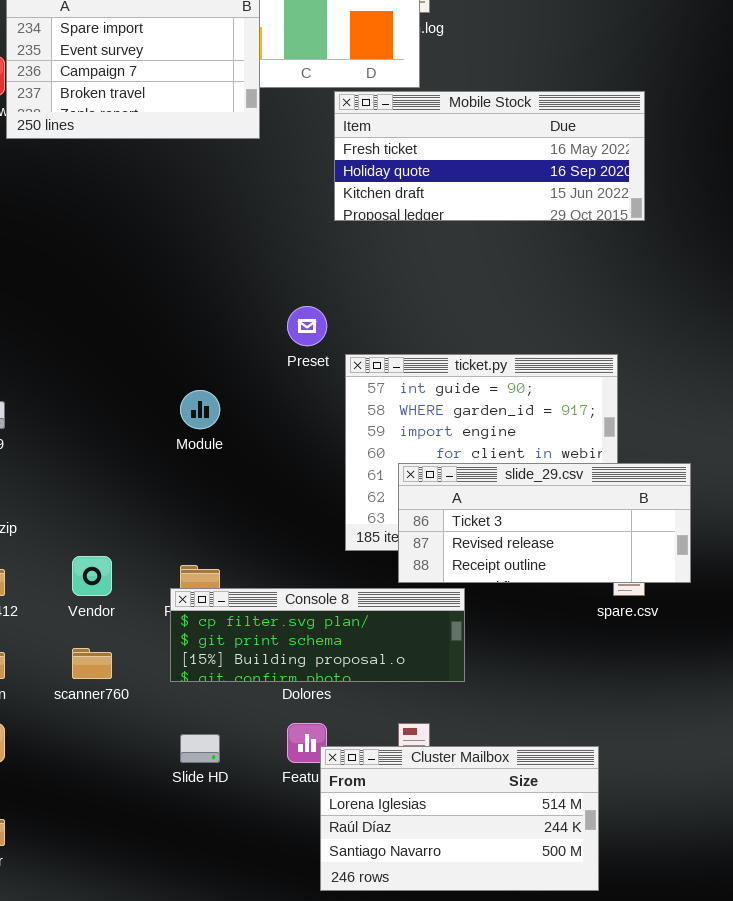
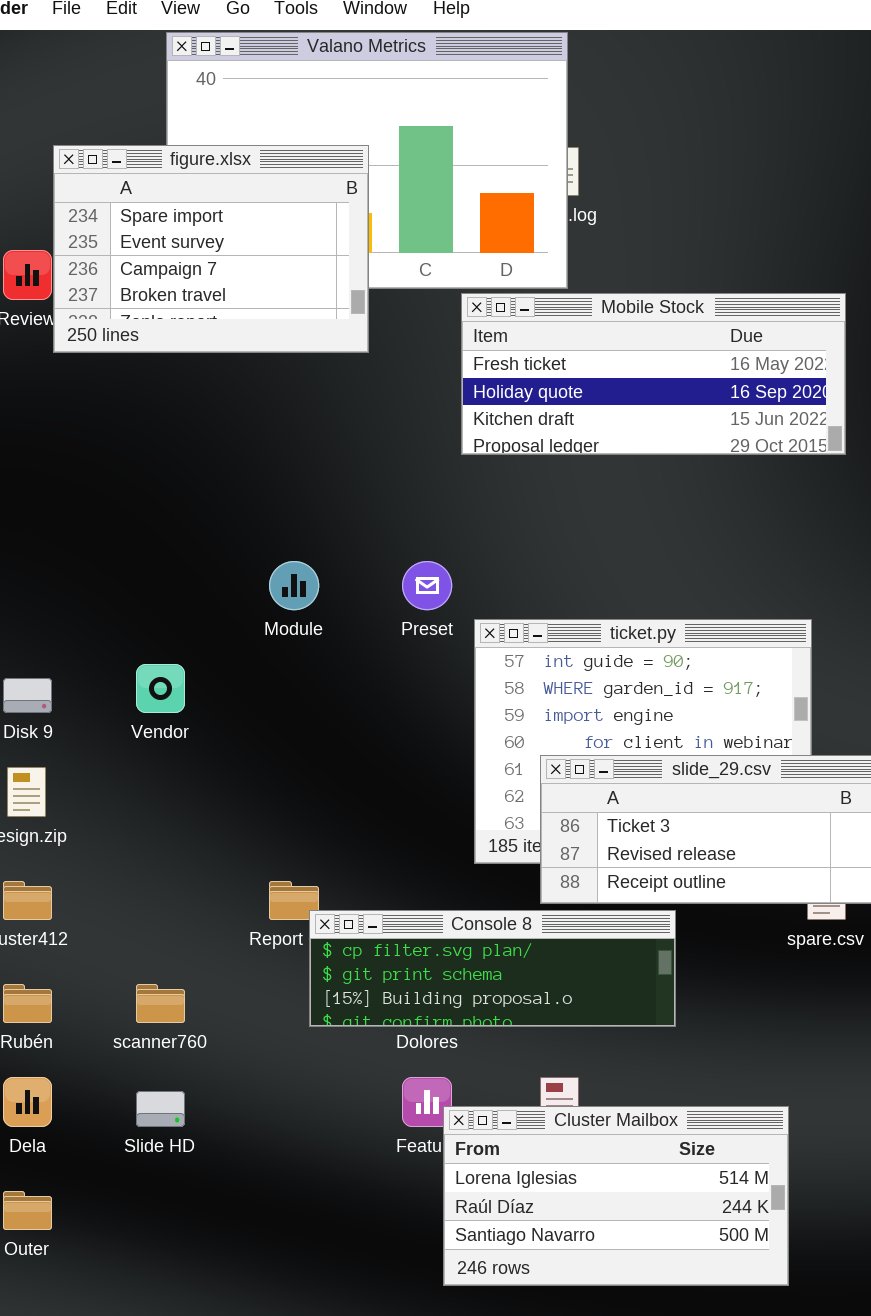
Module: [180,390,220,429] -> [269,561,319,610], moved
Vendor: [72,556,112,596] -> [136,664,185,713], moved
Console 8: [170,588,465,682] -> [309,910,676,1027], moved
Slide HD: [180,734,220,763] -> [136,1091,185,1127], moved

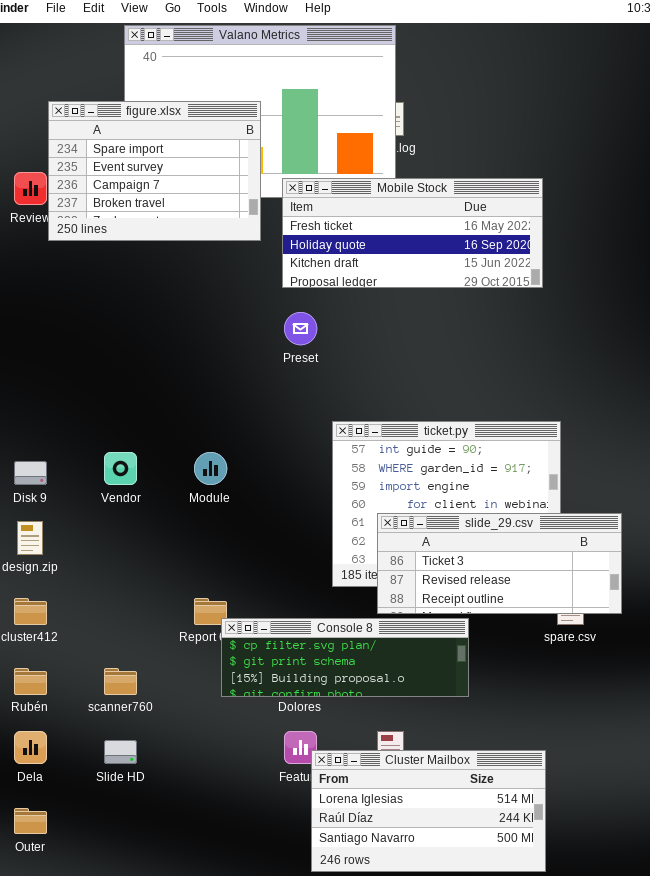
Mobile Stock: [461,293,846,455] -> [282,178,543,288], moved
Module: [269,561,319,610] -> [194,452,227,485], moved
Preset: [402,561,452,610] -> [284,312,317,345], moved

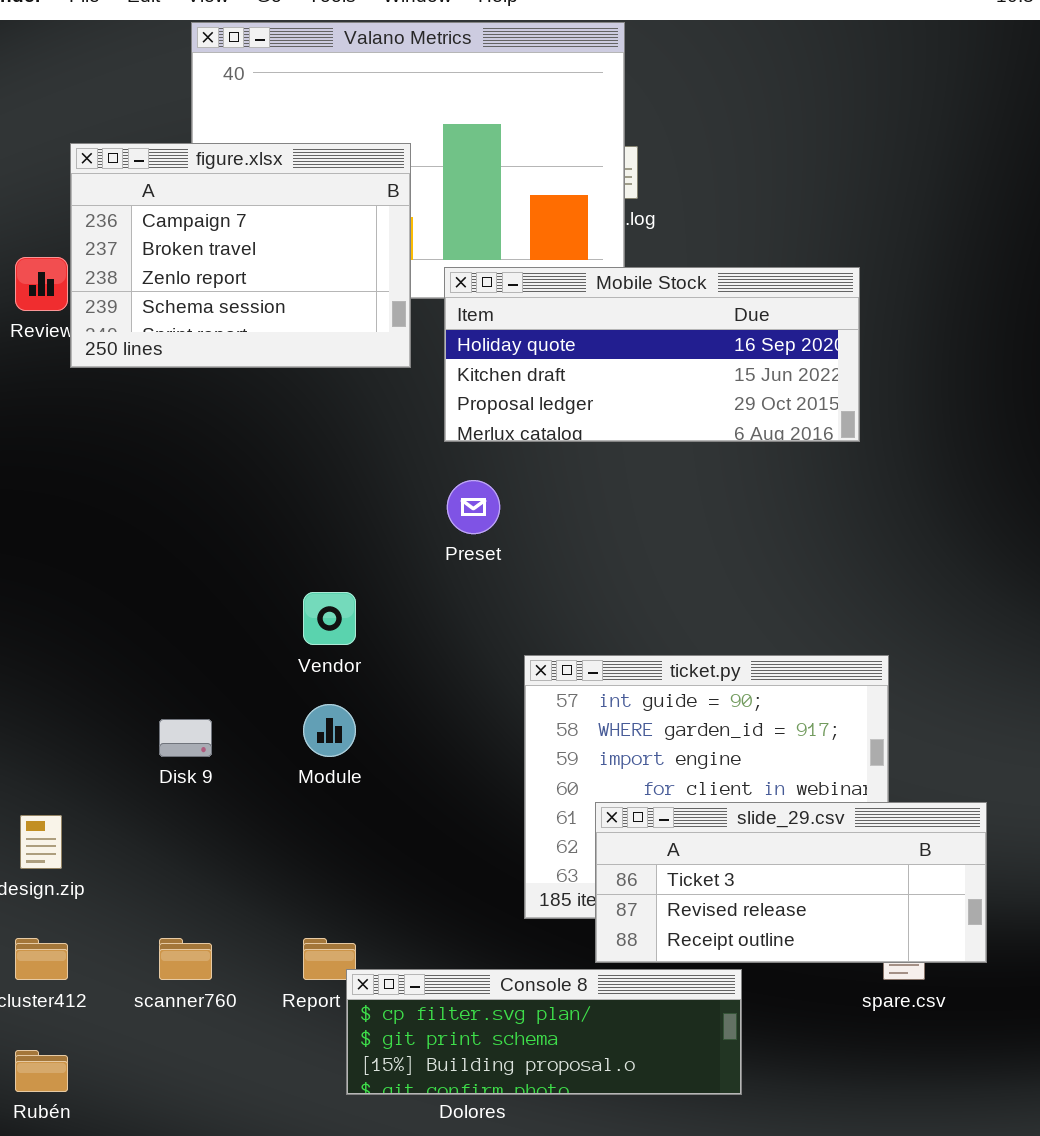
figure.xlsx: [48,101,261,241] -> [70,143,411,368], scrolled down 2 rows
Mobile Stock: [282,178,543,288] -> [444,267,860,442], scrolled down 1 row
Vendor: [104,452,137,485] -> [303,592,356,645], moved
Disk 9: [14,461,47,485] -> [159,719,212,757], moved
scanner760: [104,668,137,695] -> [159,938,212,980], moved

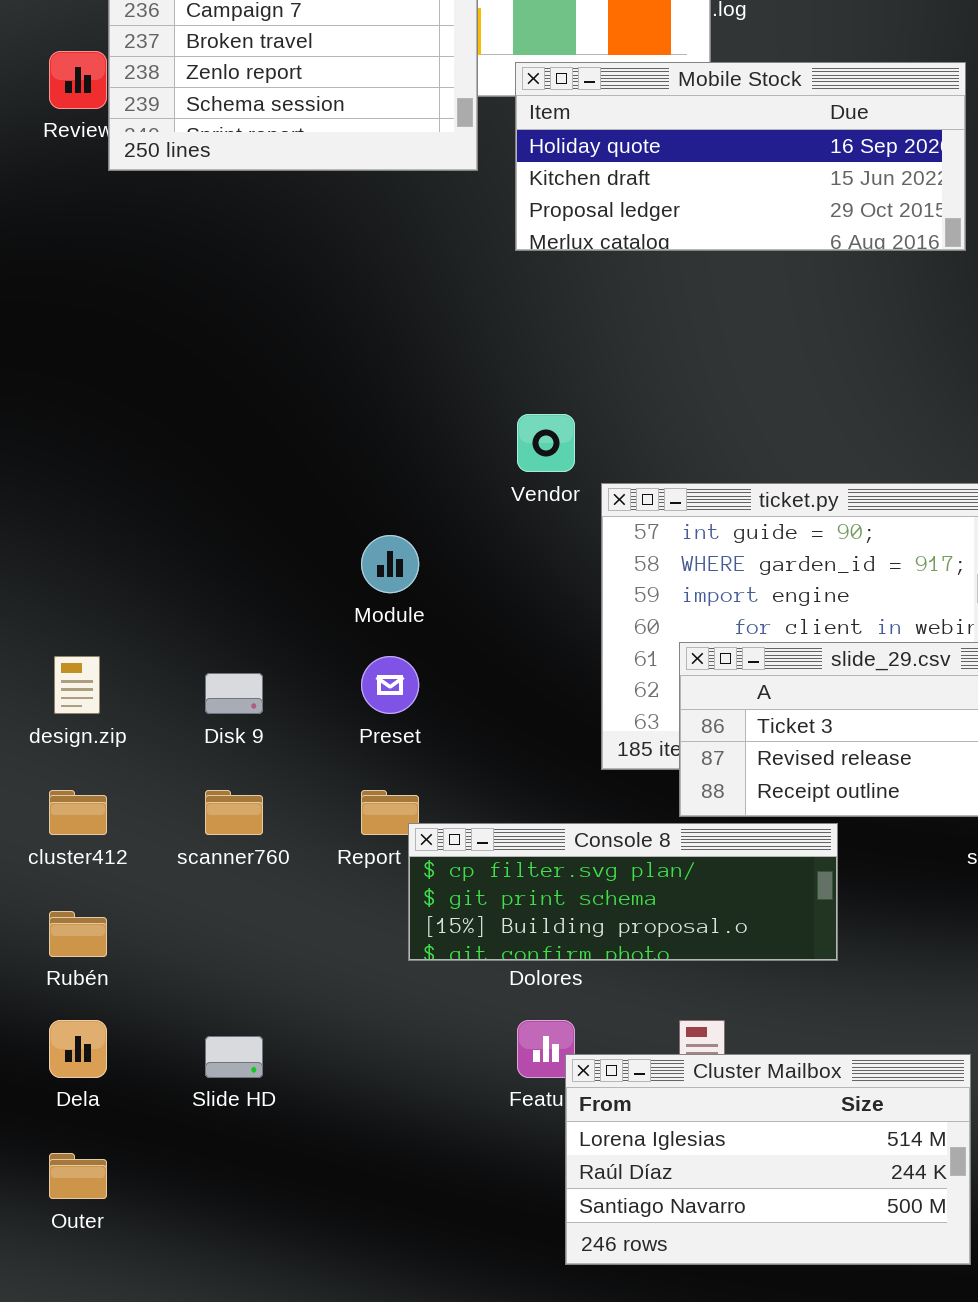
Preset: [447,480,500,534] -> [361,656,419,714], moved
Vendor: [303,592,356,645] -> [517,414,575,472], moved
Disk 9: [159,719,212,757] -> [205,673,263,714], moved

